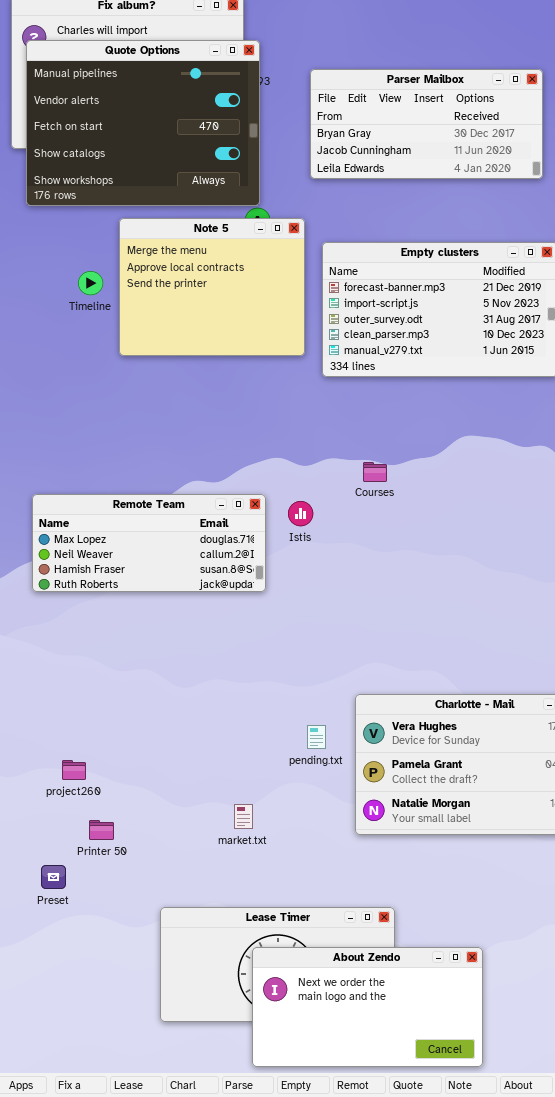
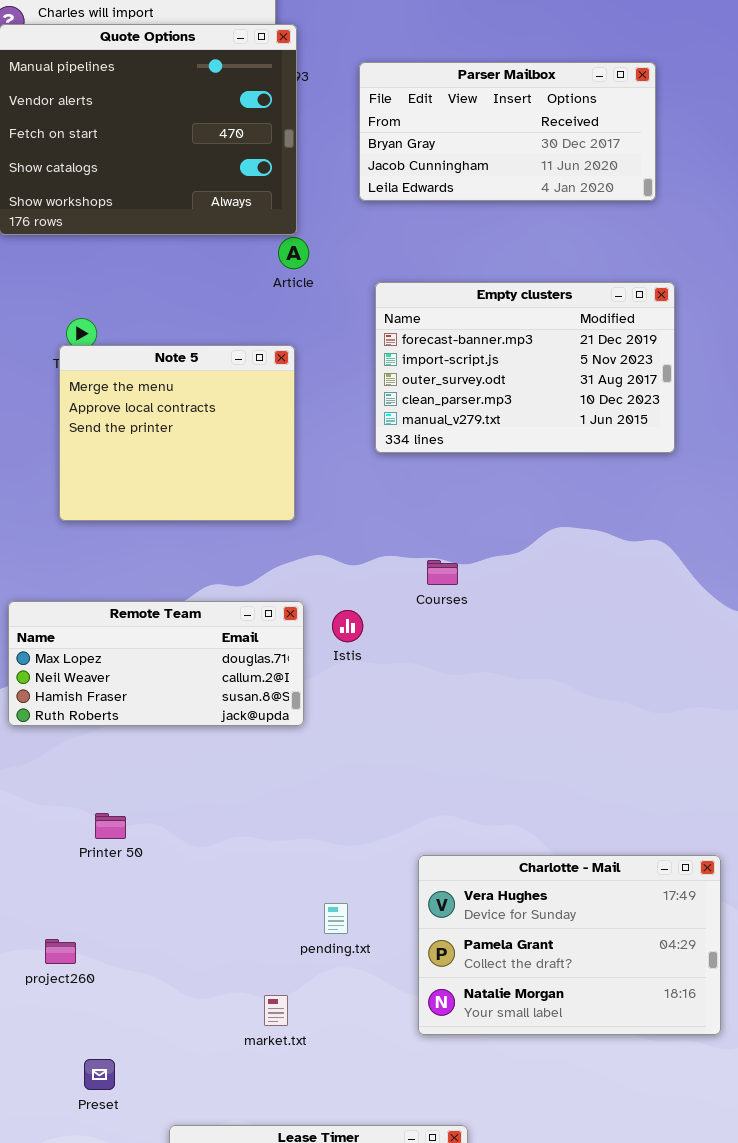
Note 5: [119,218,305,356] -> [59,345,295,521], moved
pending.txt: [307,725,326,749] -> [324,903,348,934], moved
Printer 50: [89,820,114,840] -> [95,813,126,839], moved
Preset: [41,865,66,889] -> [84,1059,115,1090], moved

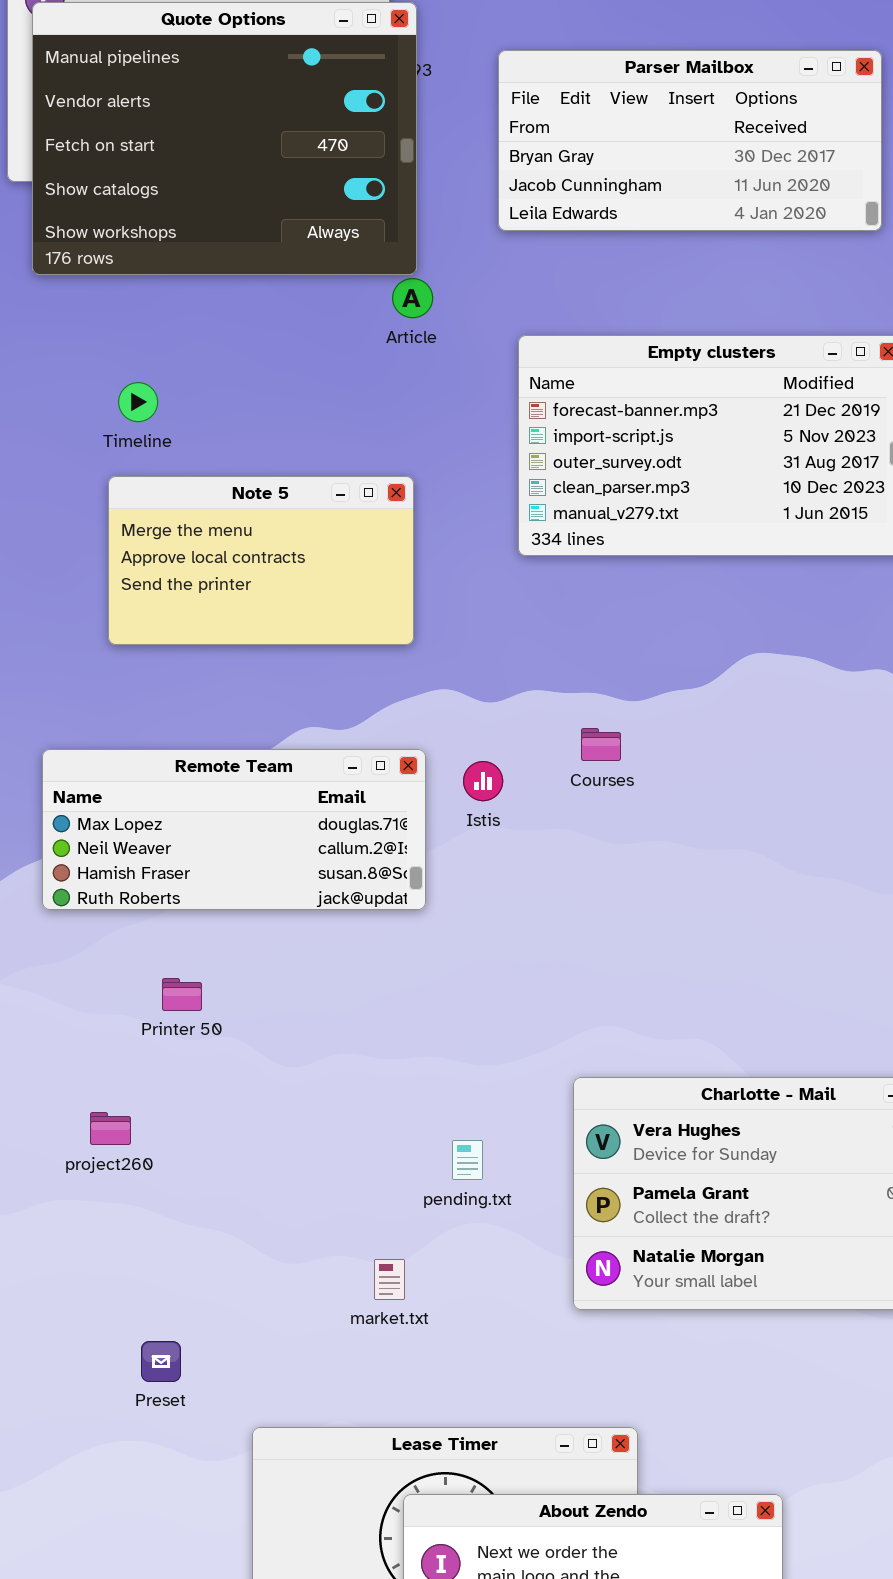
Note 5: [59,345,295,521] -> [108,476,414,645], resized
Courses: [427,560,458,585] -> [581,728,621,761], moved
Printer 50: [95,813,126,839] -> [162,978,202,1011], moved
project260: [45,939,76,964] -> [90,1112,131,1145], moved

